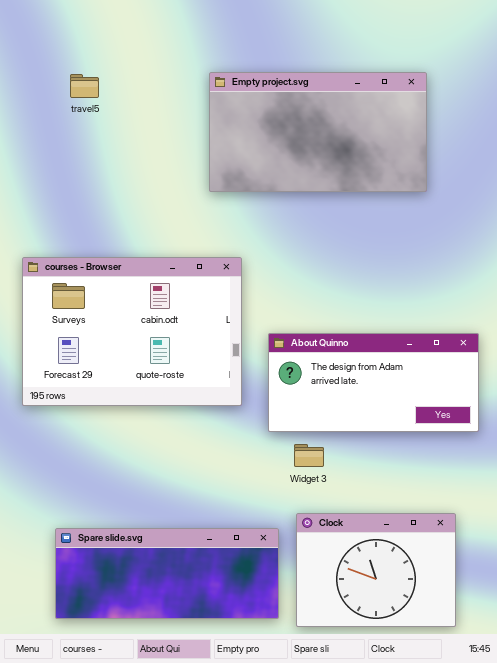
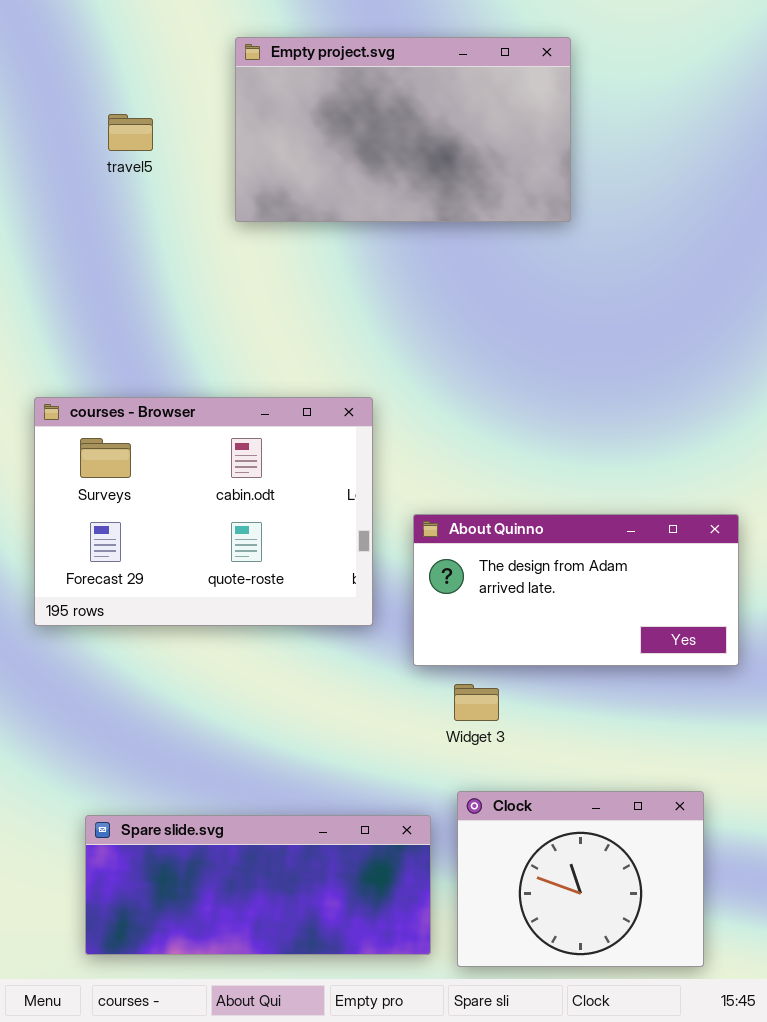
Empty project.svg: [209,72,427,192] -> [235,37,571,222], moved

